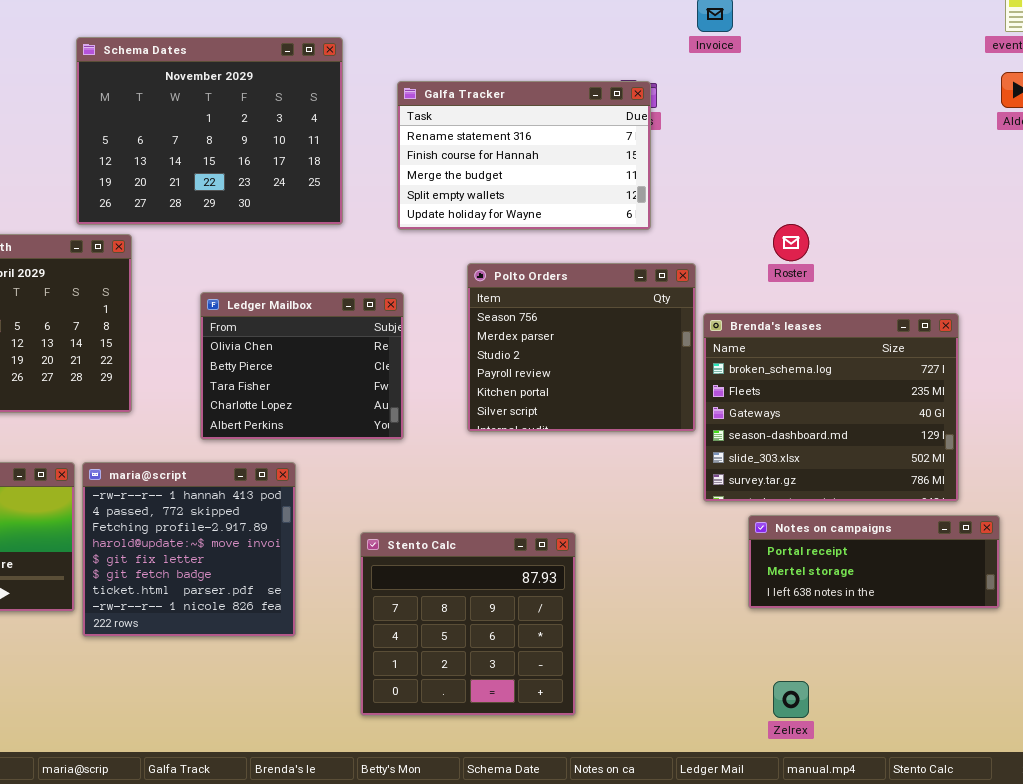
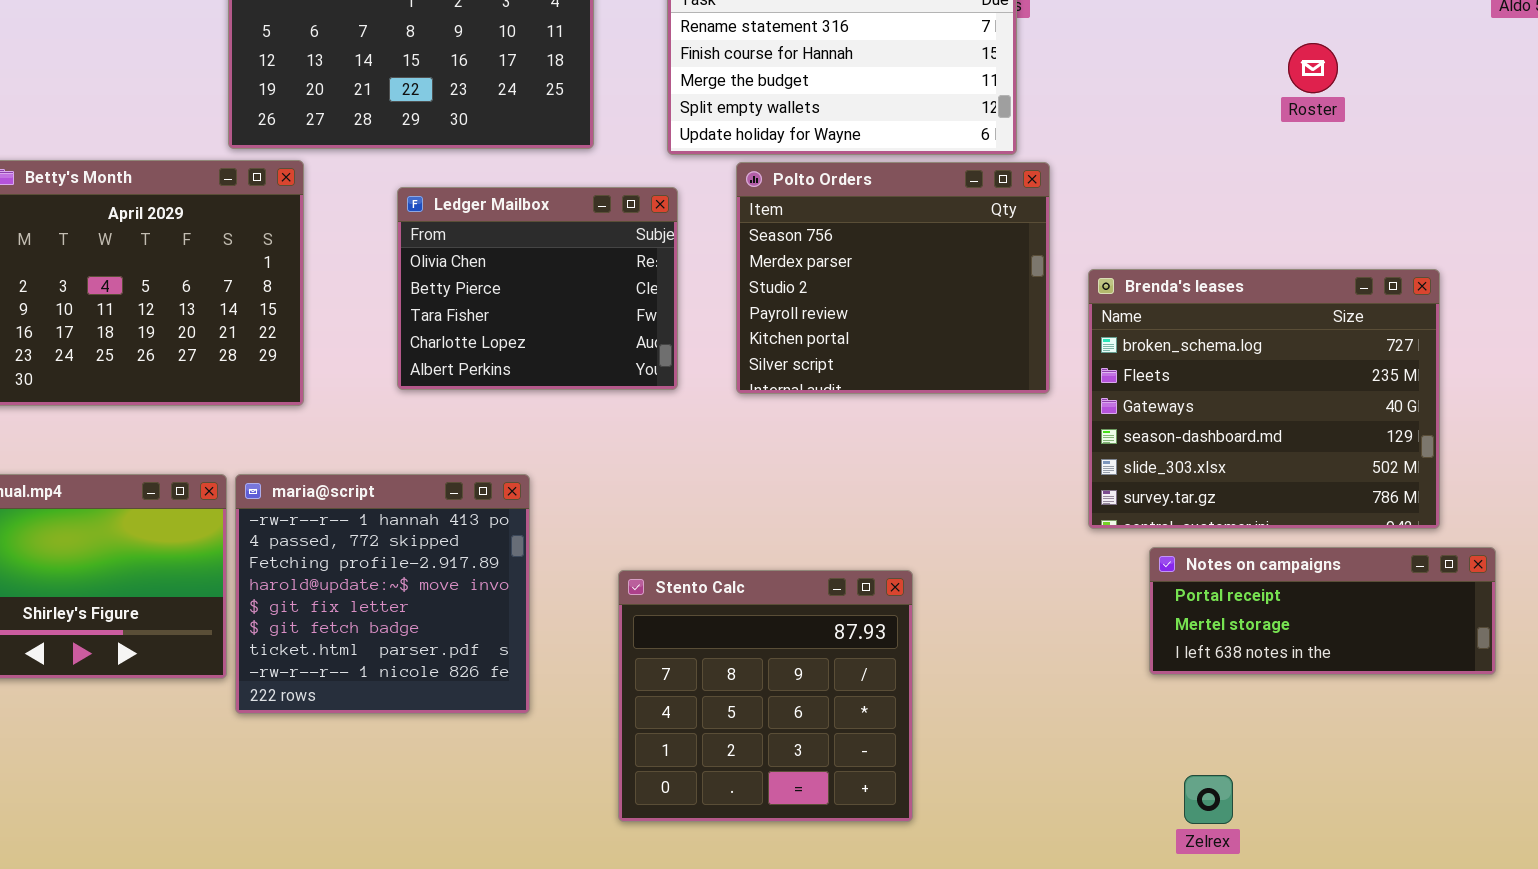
Roster: [773,224,809,261] -> [1288,43,1338,93], moved
Polto Orders: [467,263,696,432] -> [736,162,1050,394], moved
Ledger Mailbox: [200,292,404,440] -> [397,187,678,390], moved

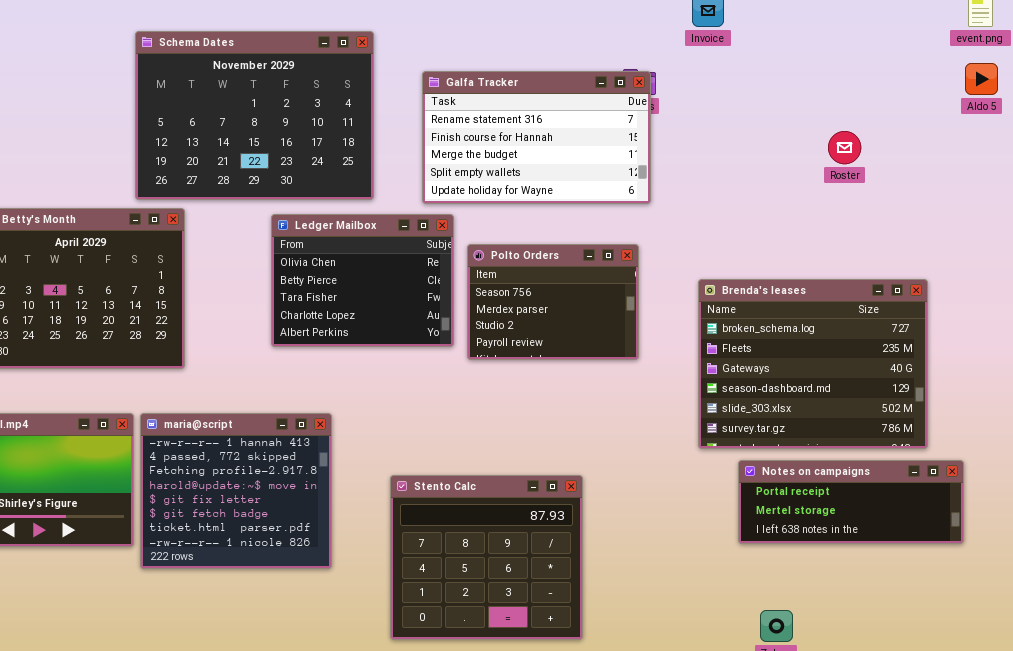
Polto Orders: [736,162,1050,394] -> [467,244,639,360], resized
Ledger Mailbox: [397,187,678,390] -> [271,214,454,347], moved

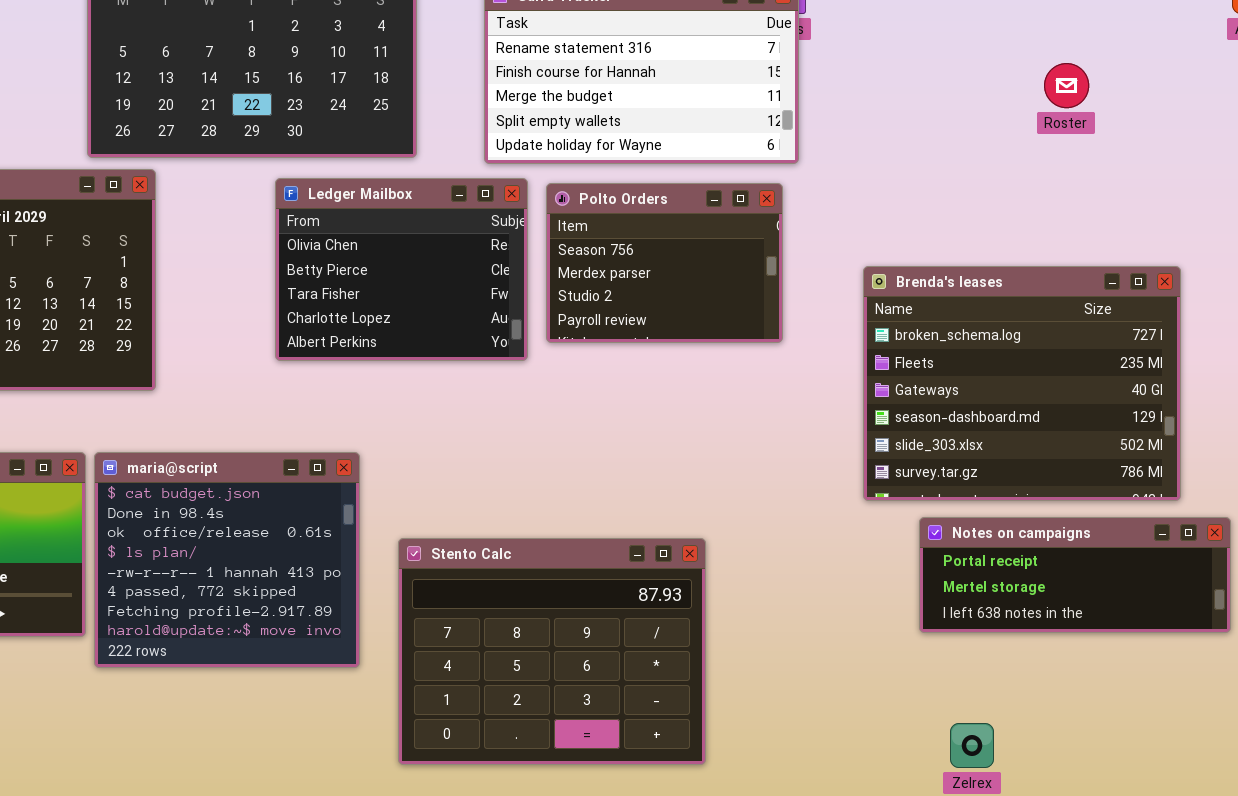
Polto Orders: [467,244,639,360] -> [546,183,783,343], moved
maria@script: [140,413,332,569] -> [94,452,360,668], scrolled up 4 rows
Stento Calc: [390,475,583,640] -> [398,538,706,765], resized

